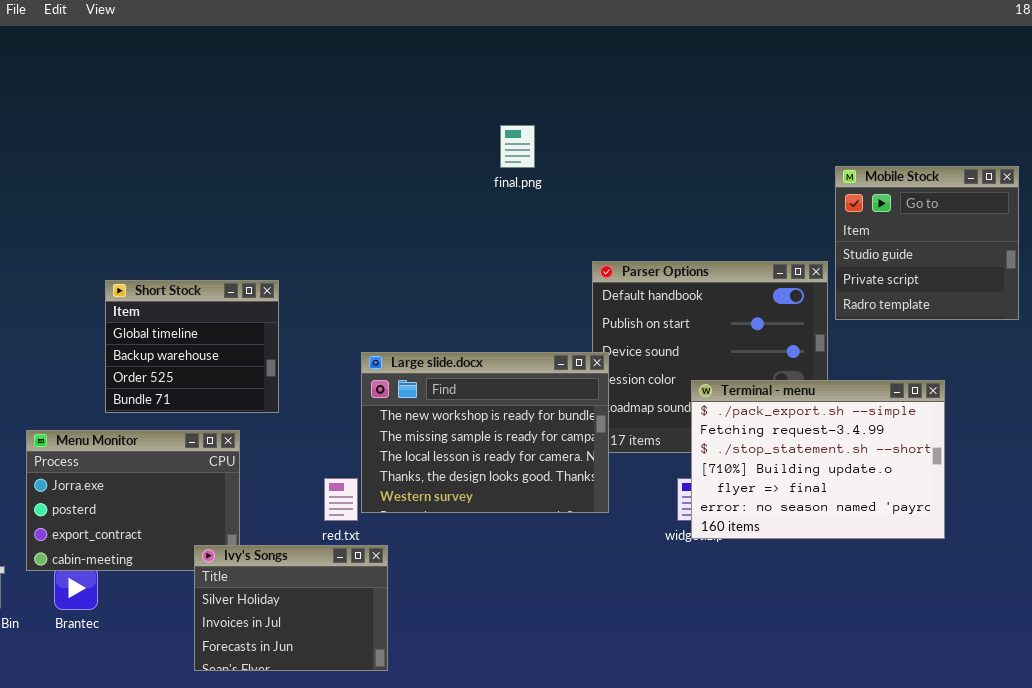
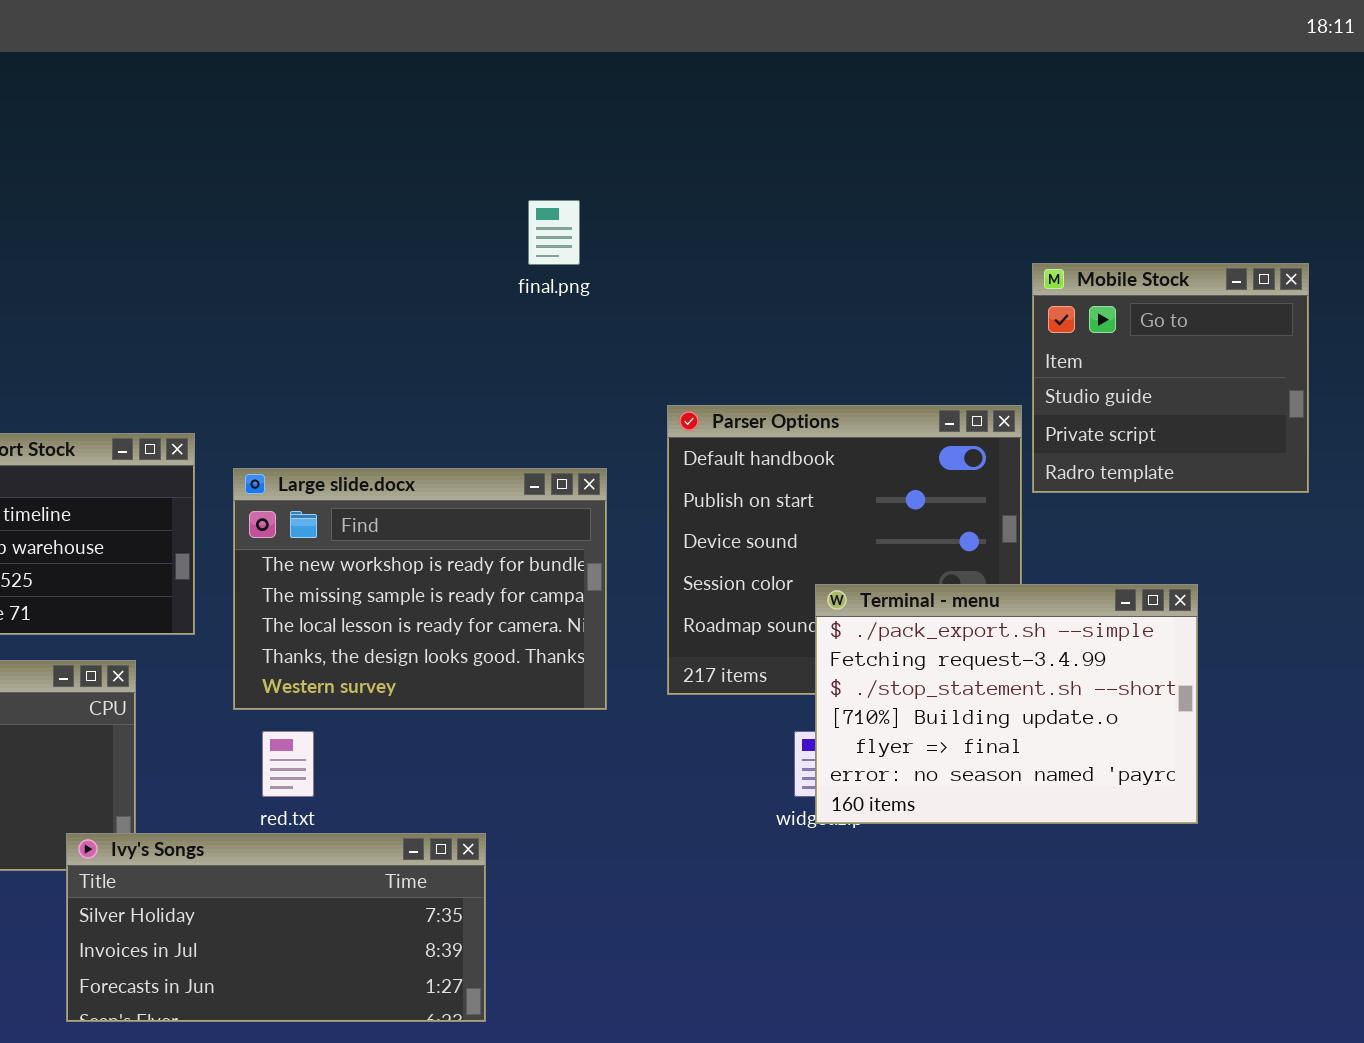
Large slide.docx: [361,352,609,513] -> [233,468,607,710], moved
Ivy's Songs: [194,545,388,671] -> [66,833,486,1022], resized

